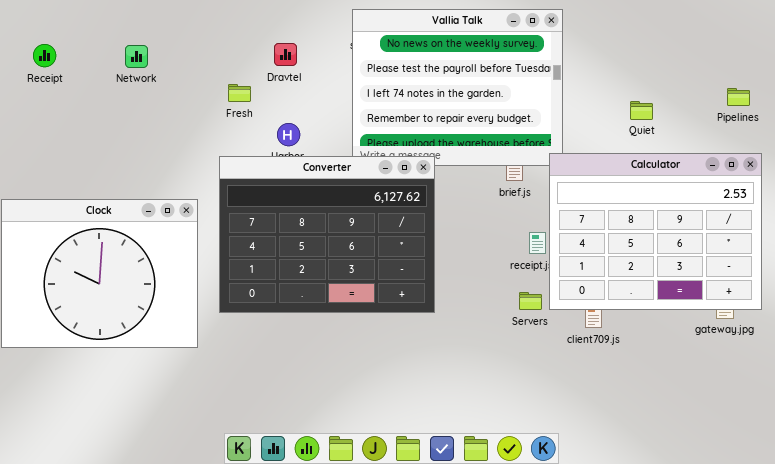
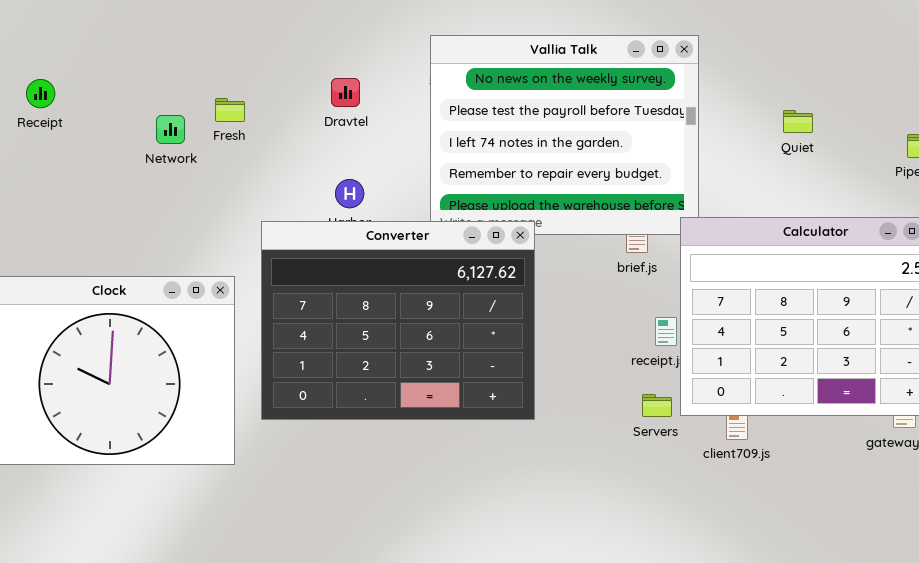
Network: [125,45,148,68] -> [156,115,185,144], moved
Fresh: [228,84,251,102] -> [215,98,245,122], moved
Quiet: [630,101,653,120] -> [783,110,813,133], moved

